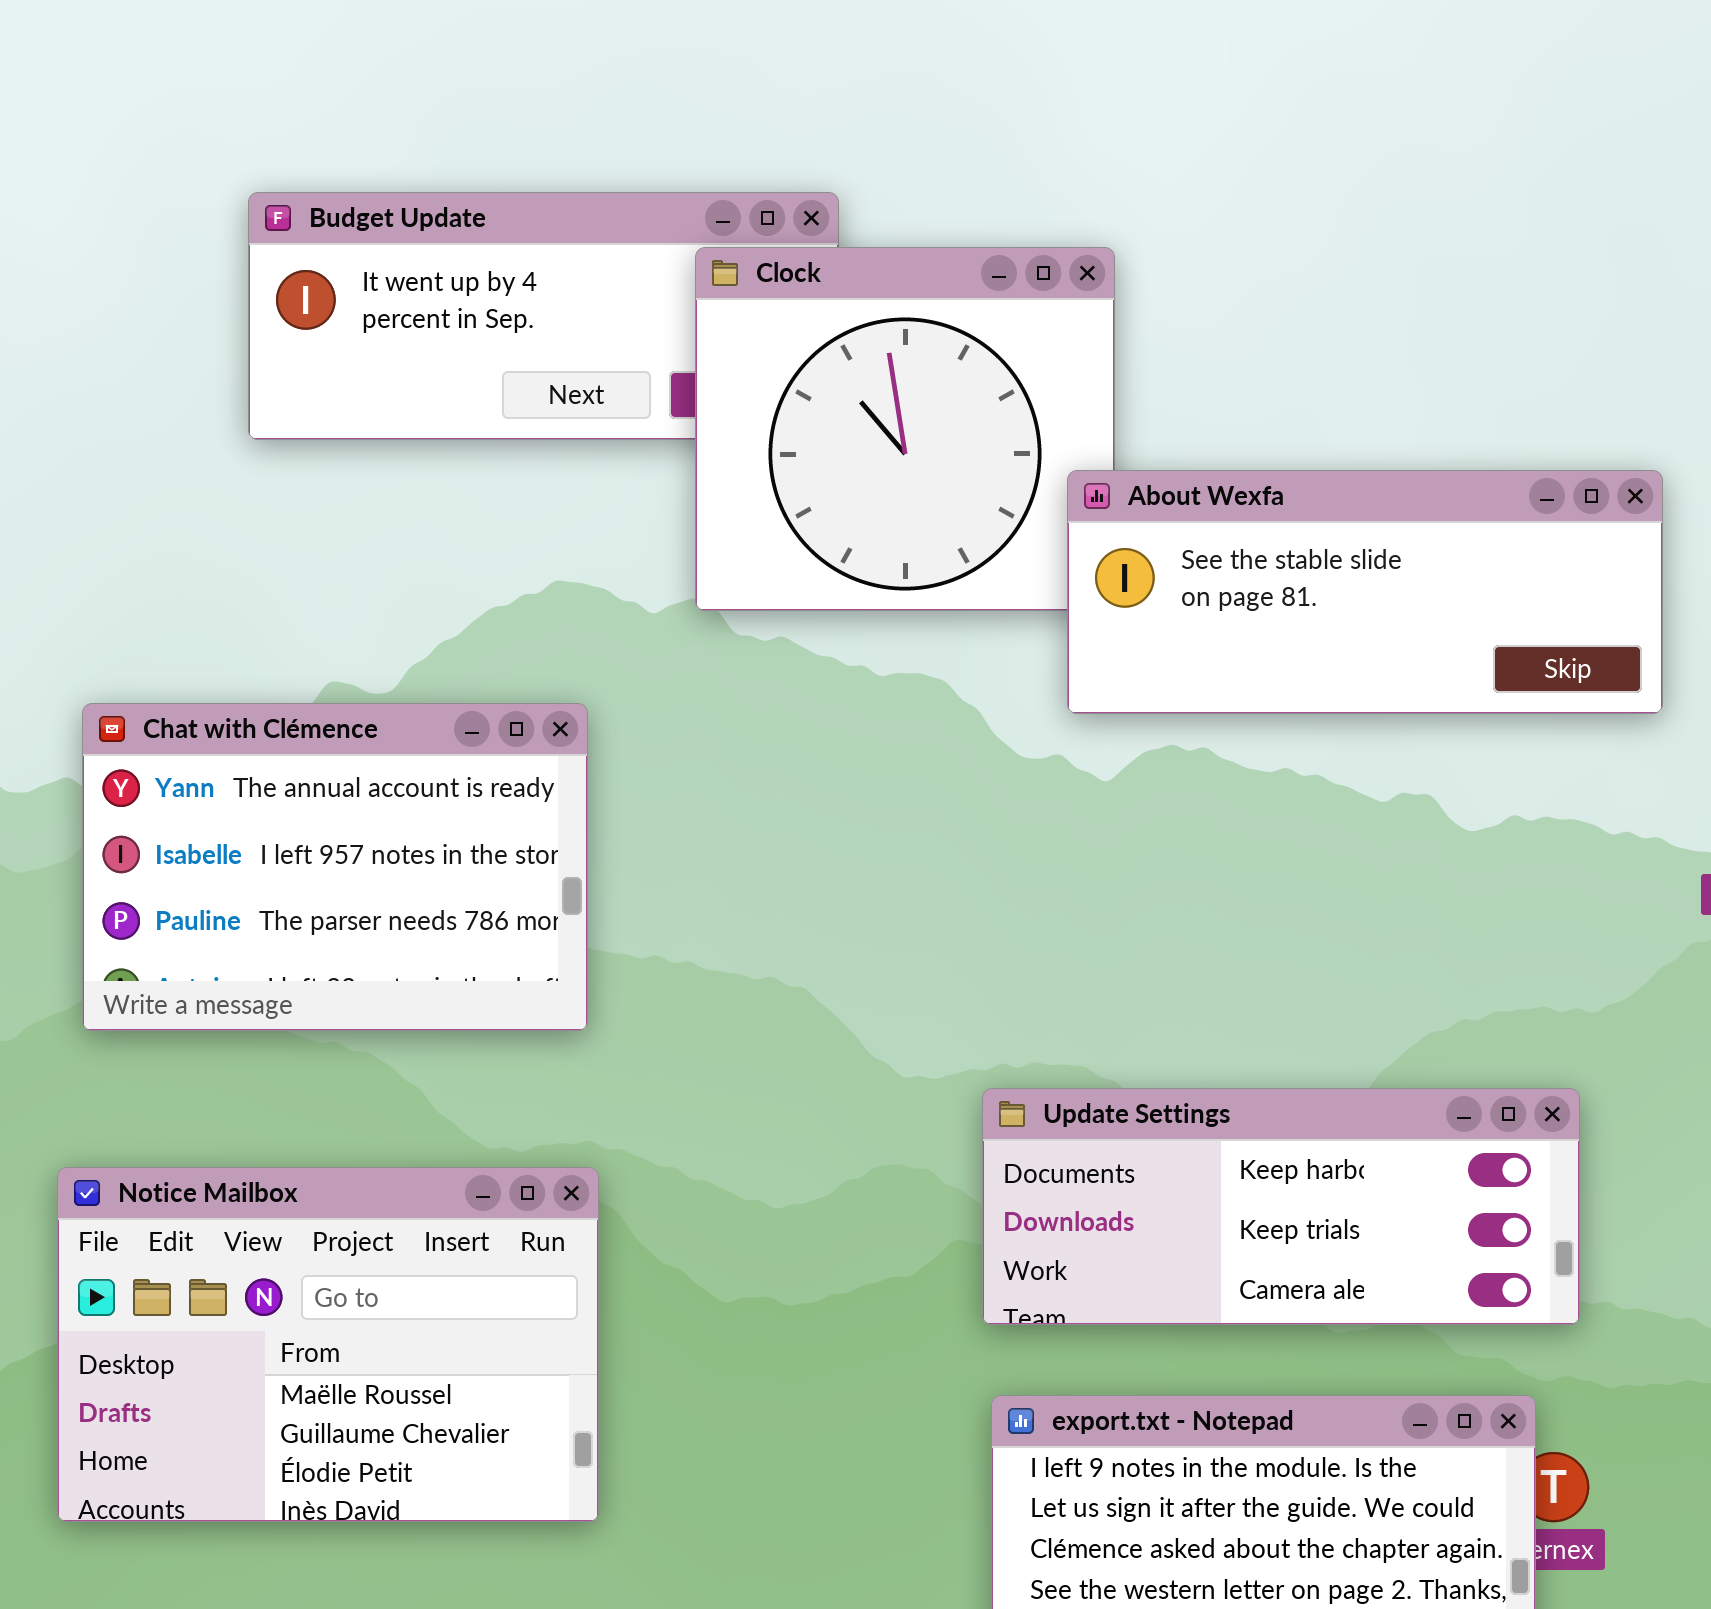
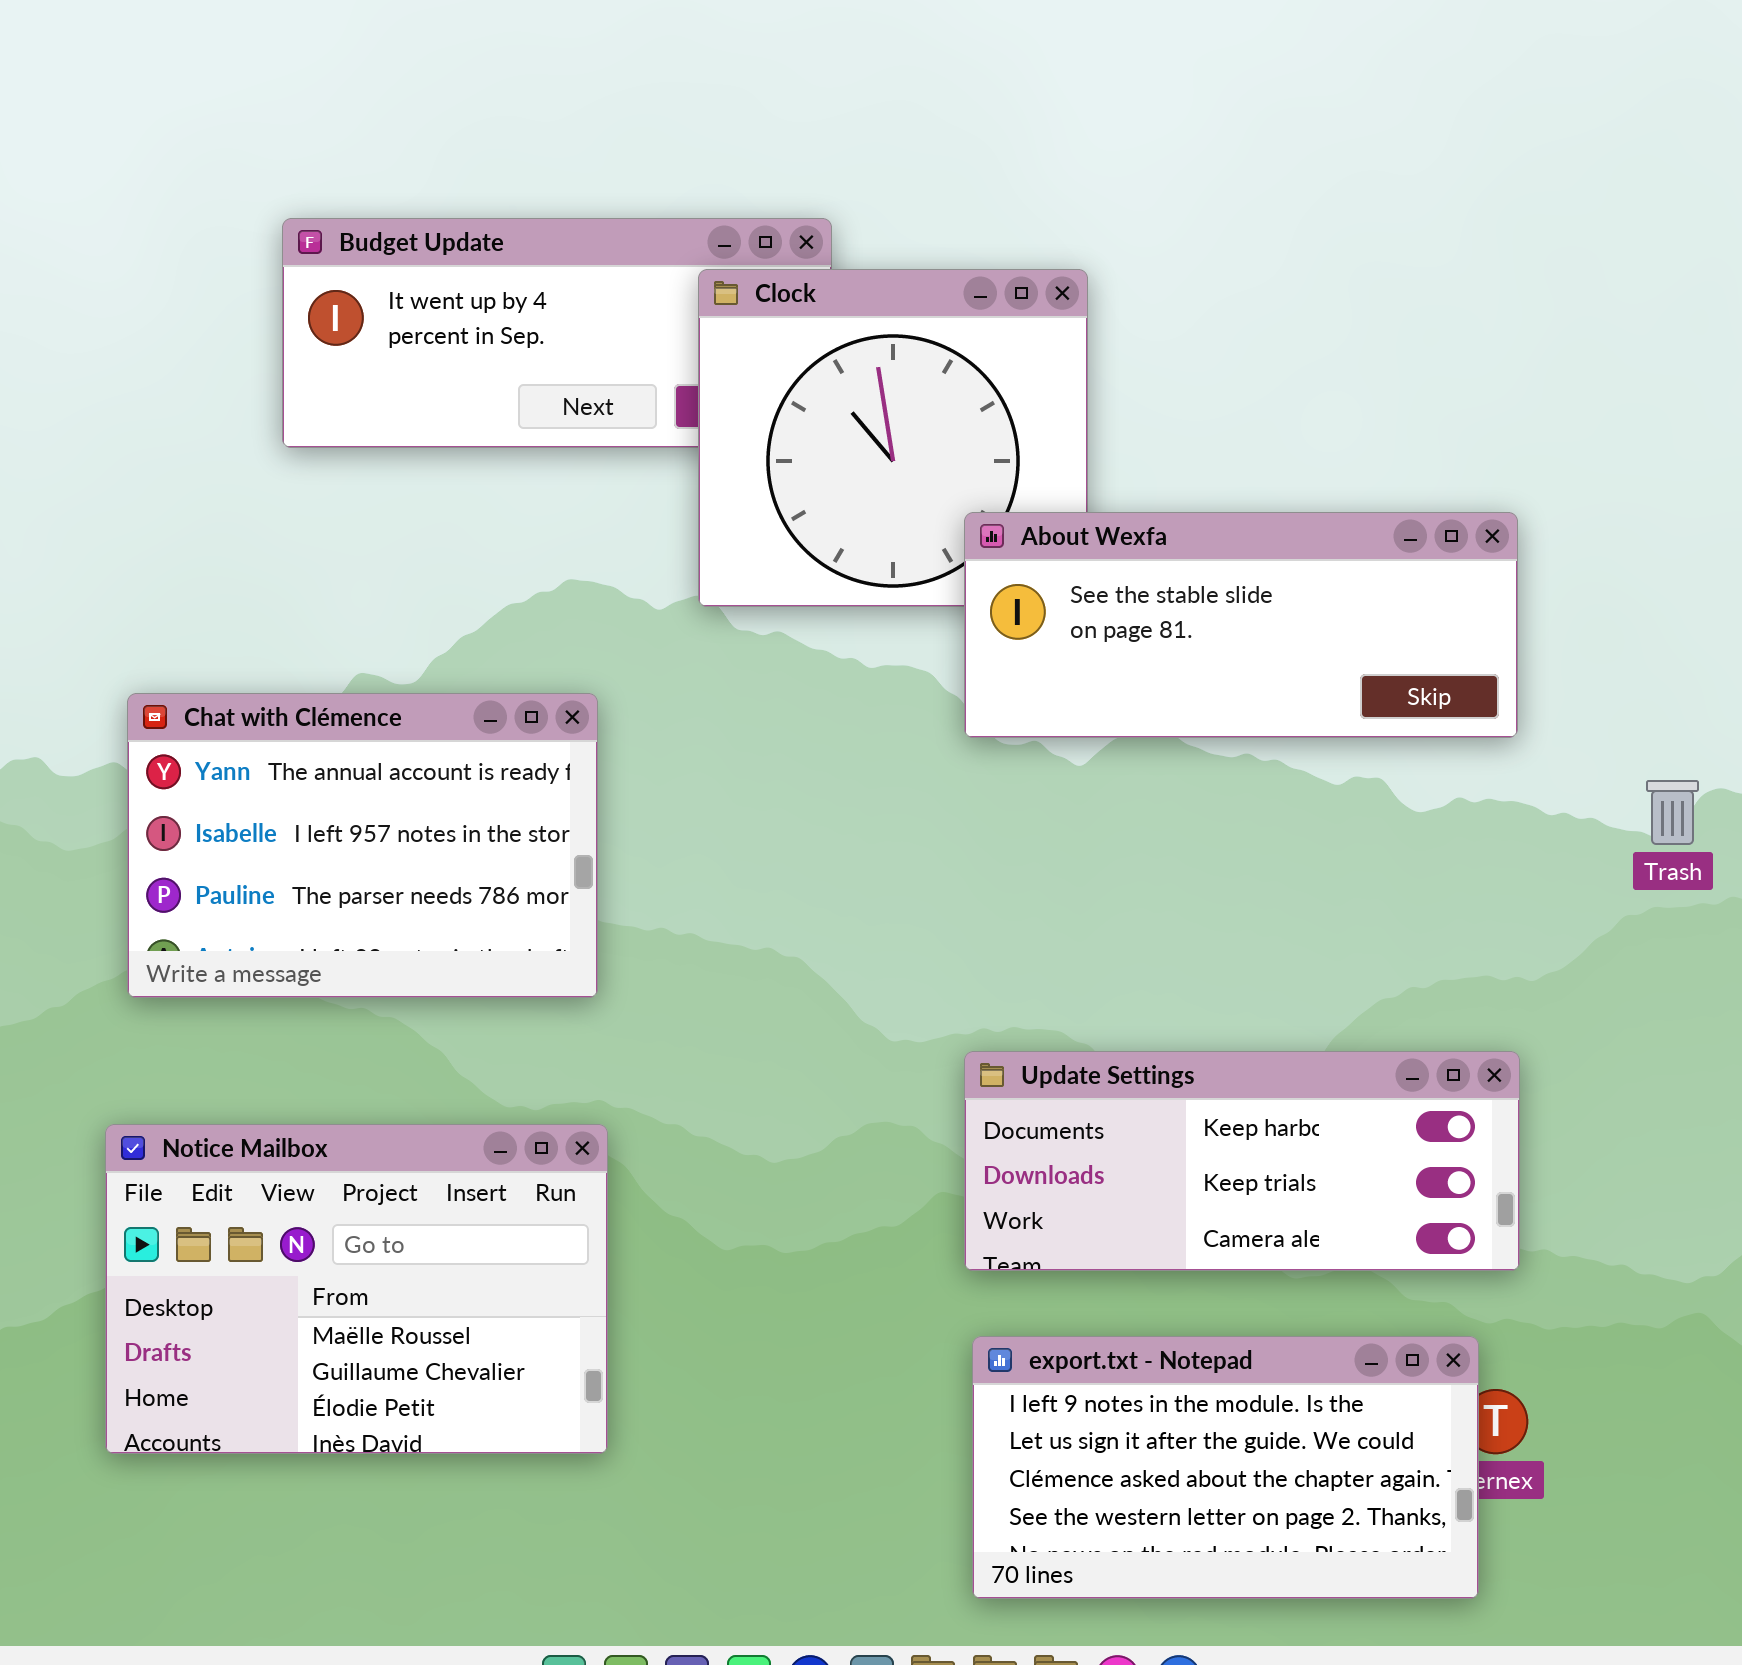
About Wexfa: [1067,470,1663,714] -> [964,512,1518,738], moved

